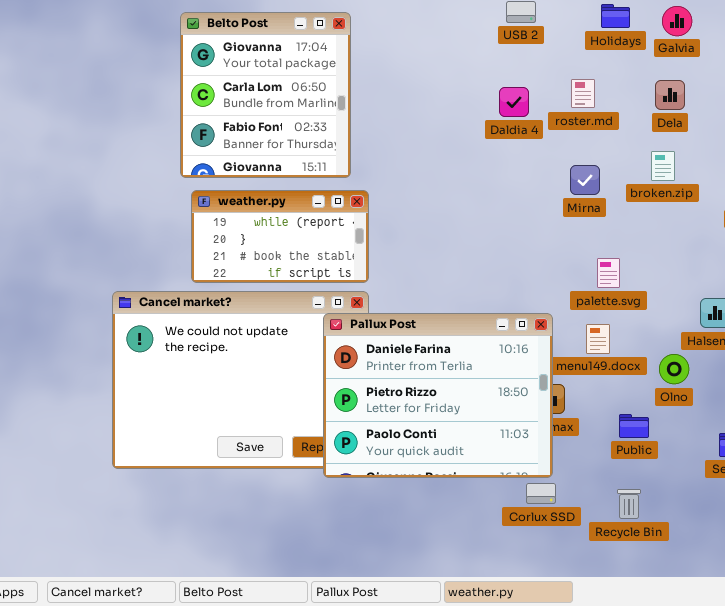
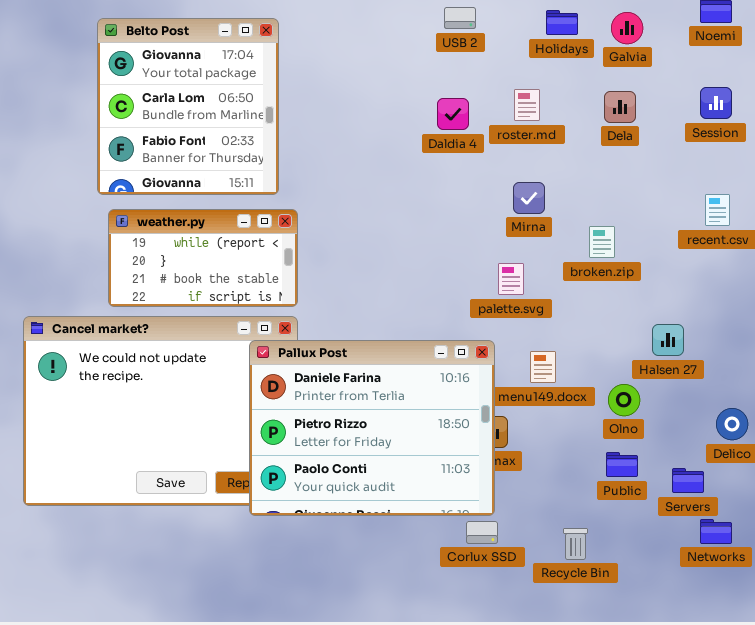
broken.zip: [651,151,675,181] -> [589,226,615,258], moved
palette.svg: [597,258,620,288] -> [498,263,524,295], moved
Public: [619,414,649,438] -> [606,452,638,477], moved

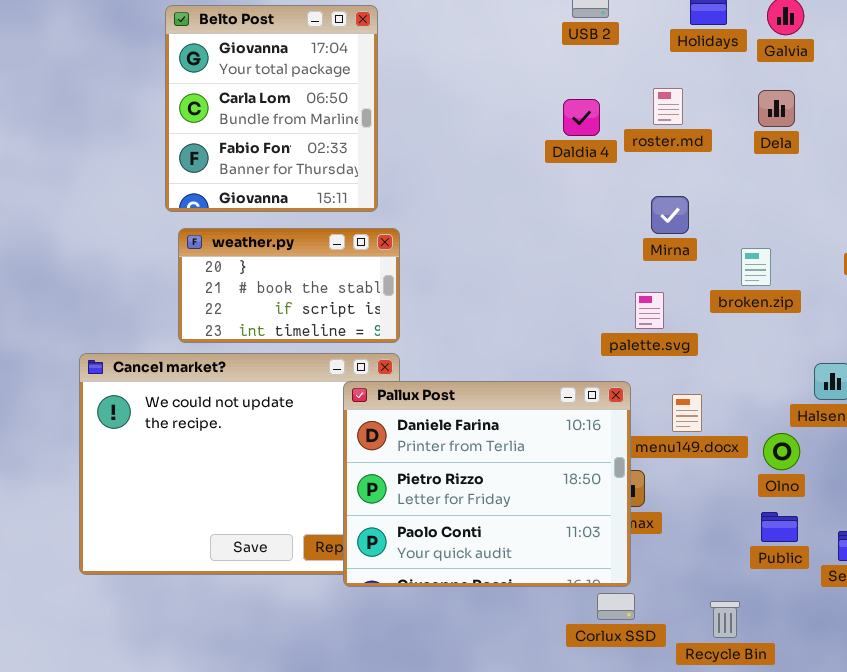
weather.py: [108,209,298,307] -> [178,228,400,343], scrolled down 1 row

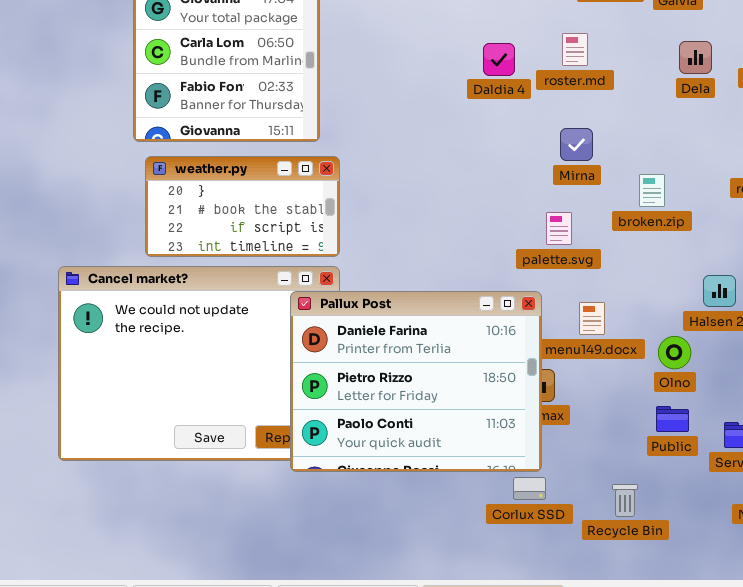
Dela: [758,90,795,127] -> [679,41,712,74], moved

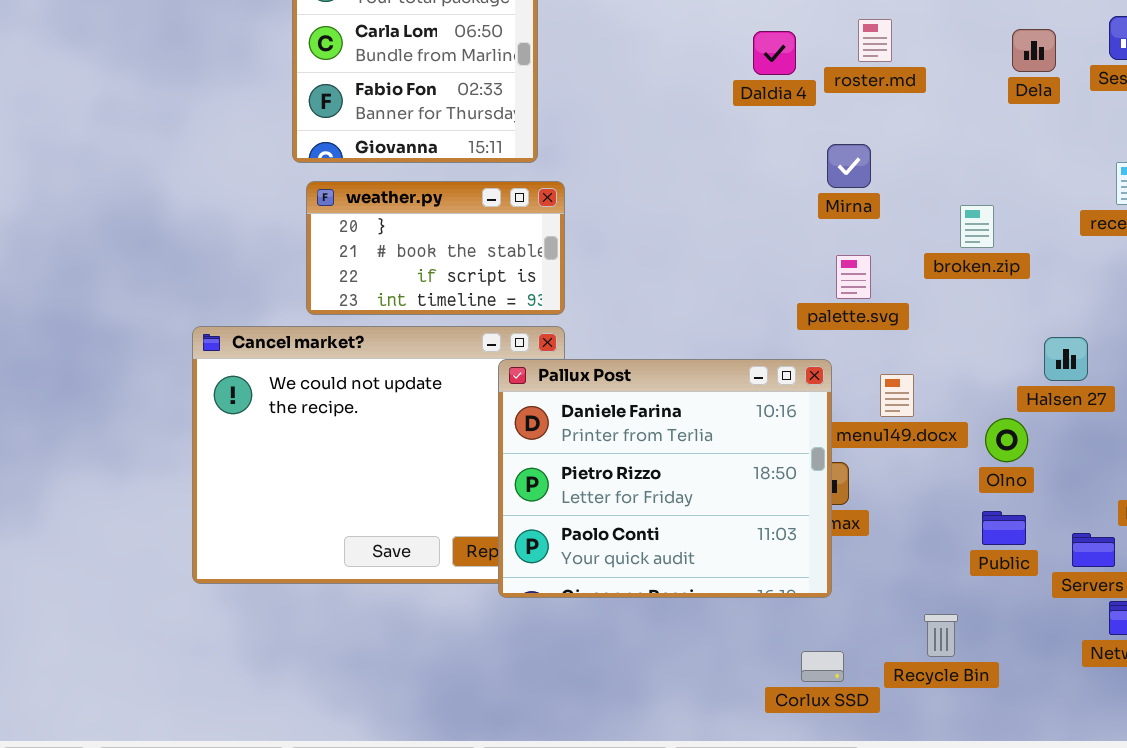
Mirna: [560,128,593,161] -> [827,144,871,188], moved
Corlux SSD: [513,477,546,500] -> [801,651,844,682], moved

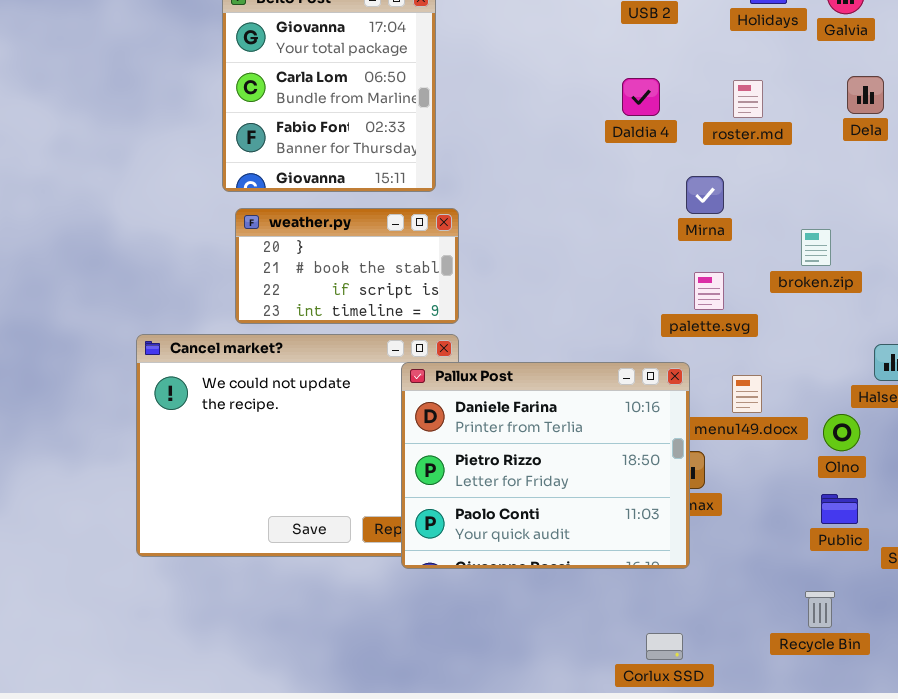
roster.md: [858,19,892,62] -> [733,80,763,118], moved
Recycle Bin: [924,614,958,657] -> [805,591,835,628], moved
Corlux SSD: [801,651,844,682] -> [646,633,683,660], moved

